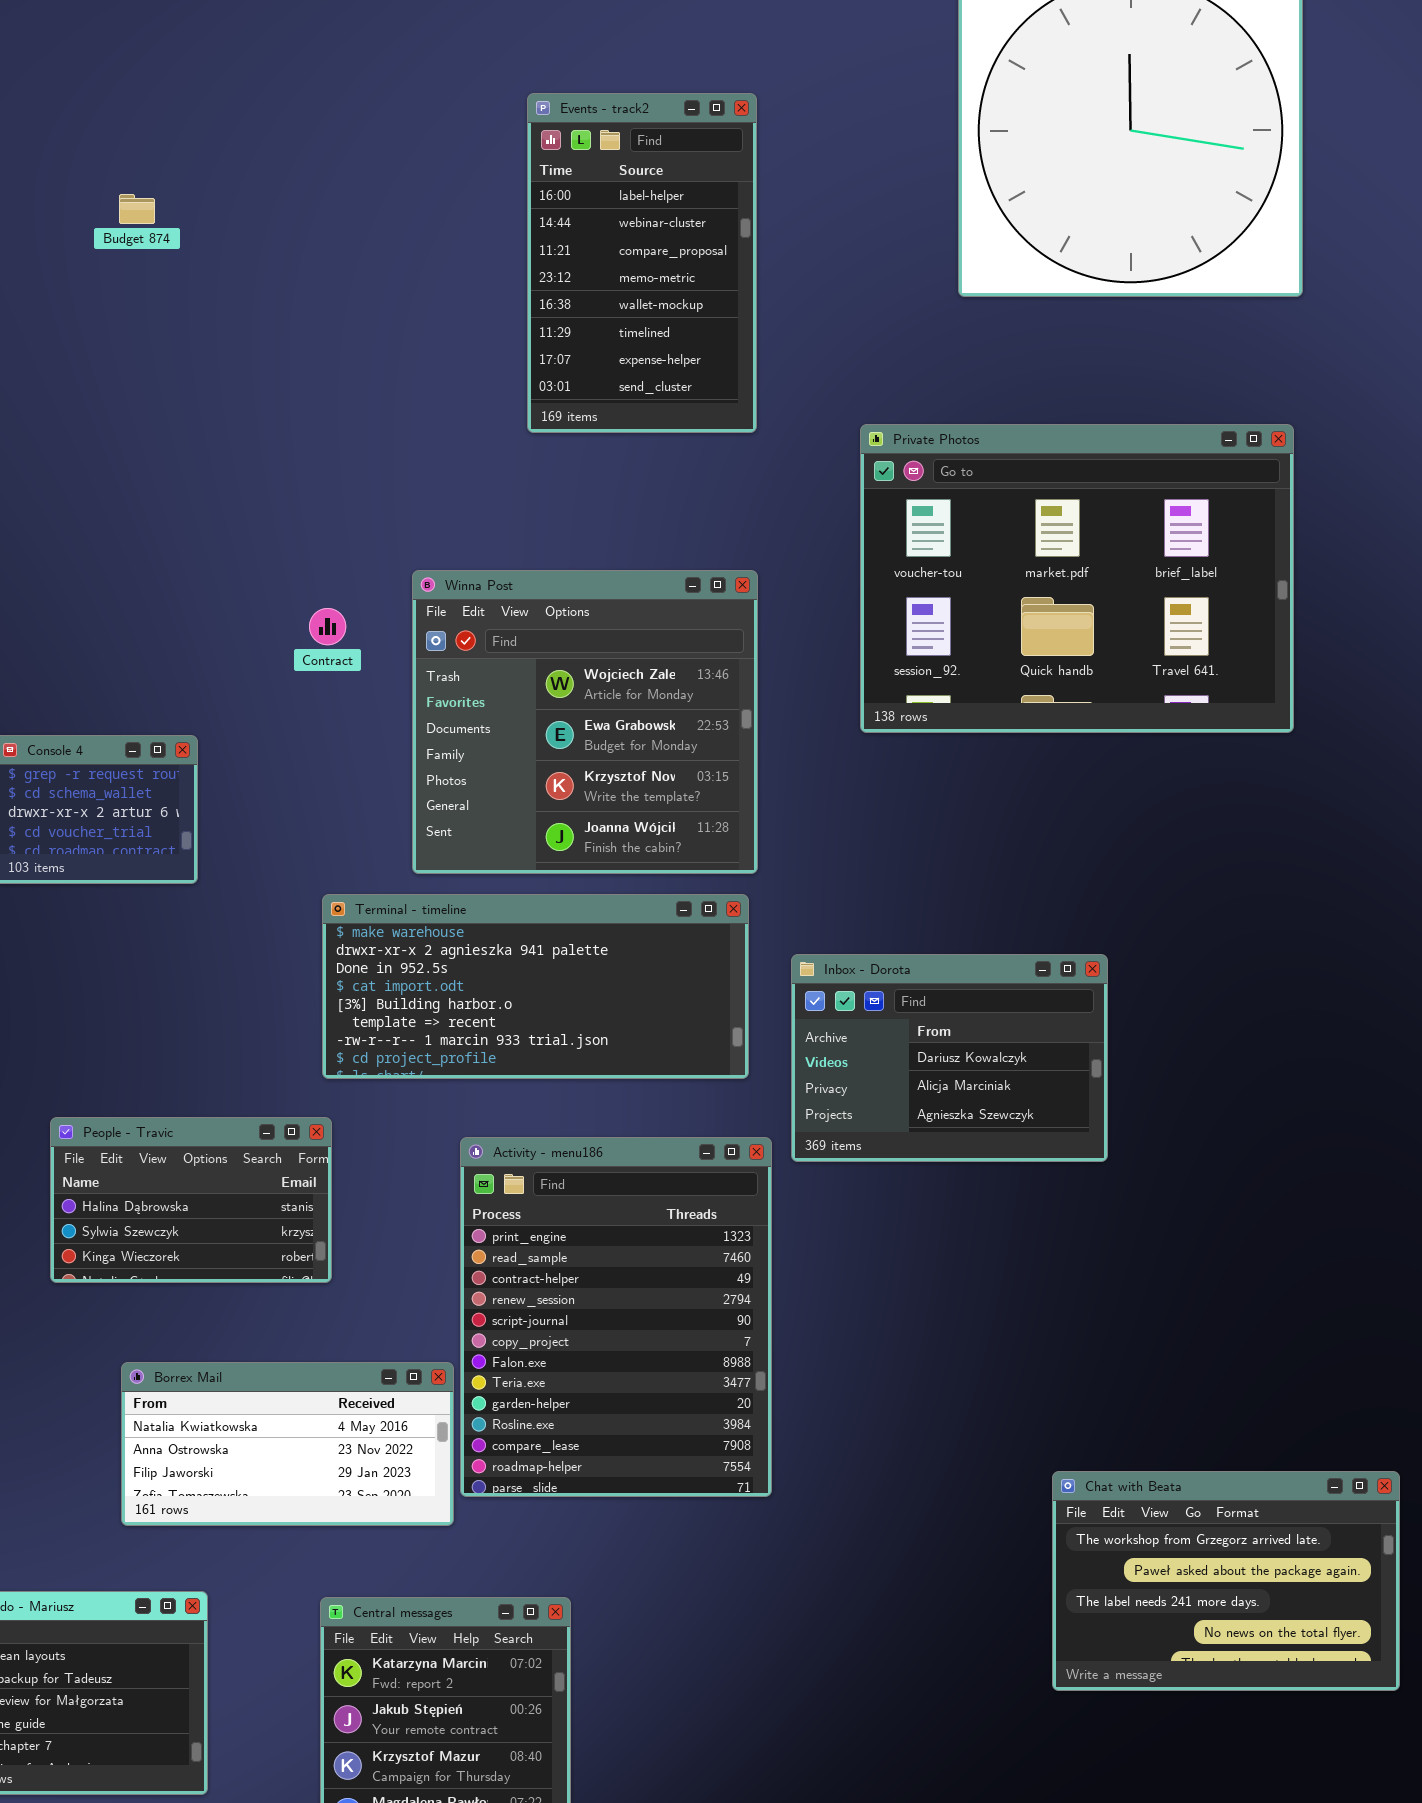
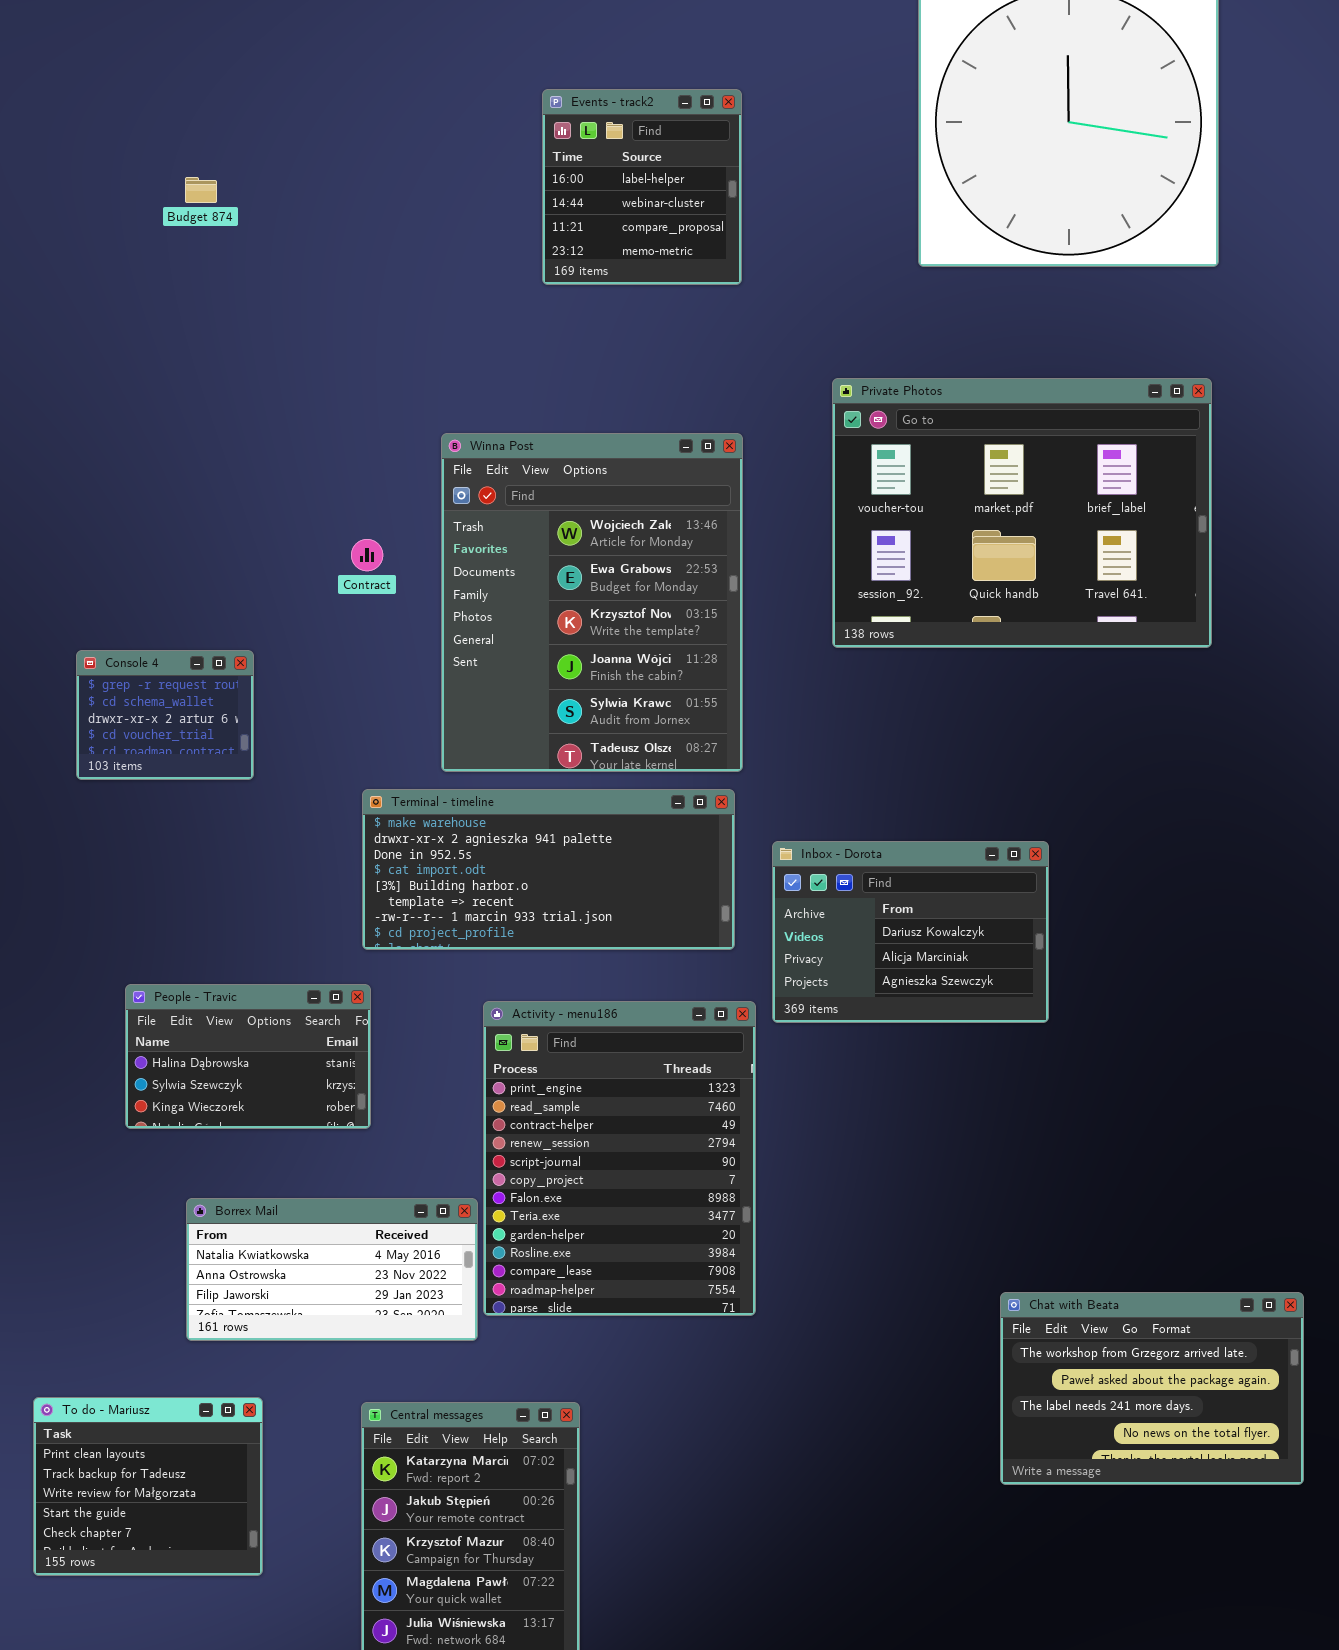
Events - track2: [527,93,757,433] -> [542,89,742,285], resized
Winna Post: [412,570,758,874] -> [441,433,743,772], resized

